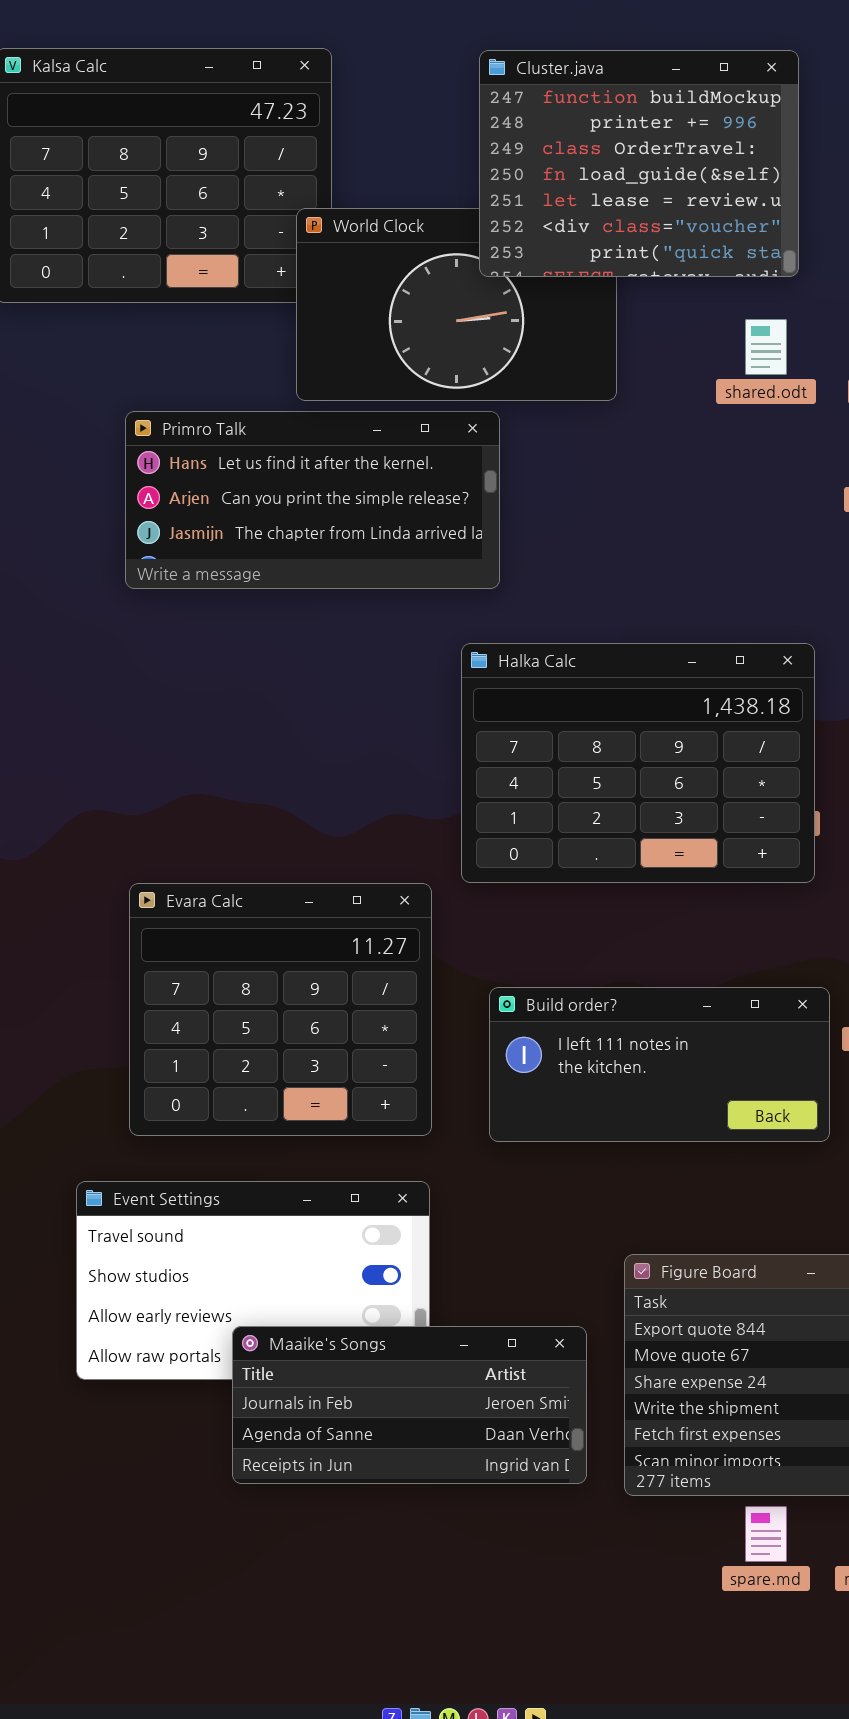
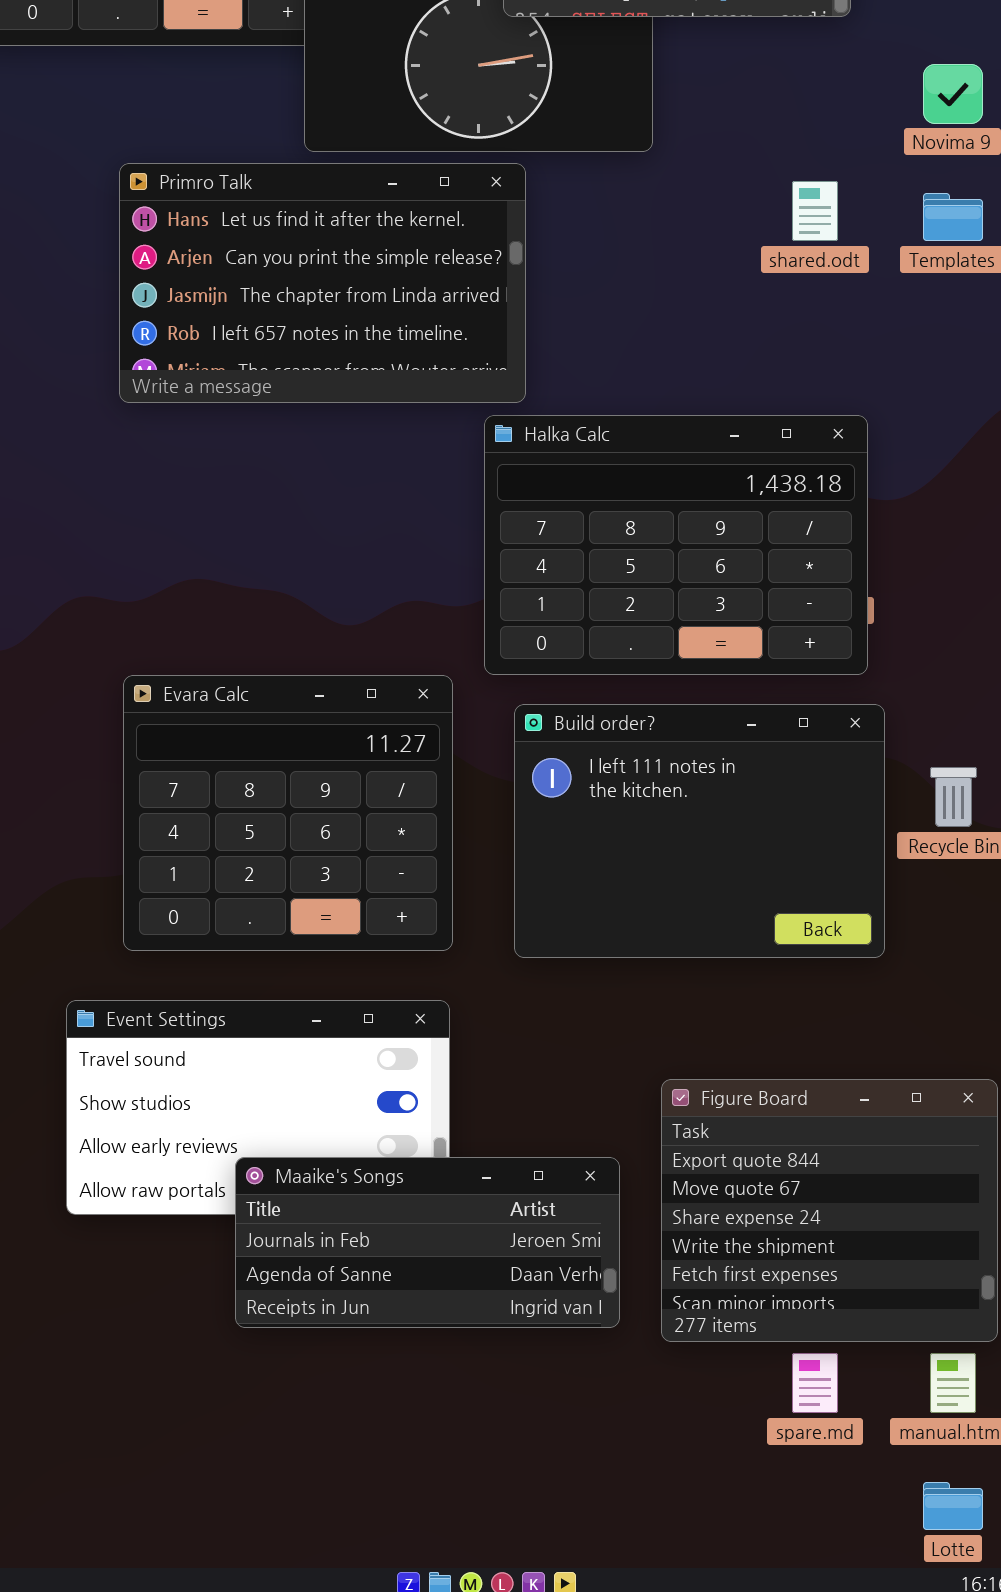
shared.odt: [745,319,787,375] -> [792,181,838,241], moved
Primro Talk: [125,411,500,589] -> [119,163,526,403], resized
Build order?: [489,987,830,1142] -> [514,704,885,958], resized

